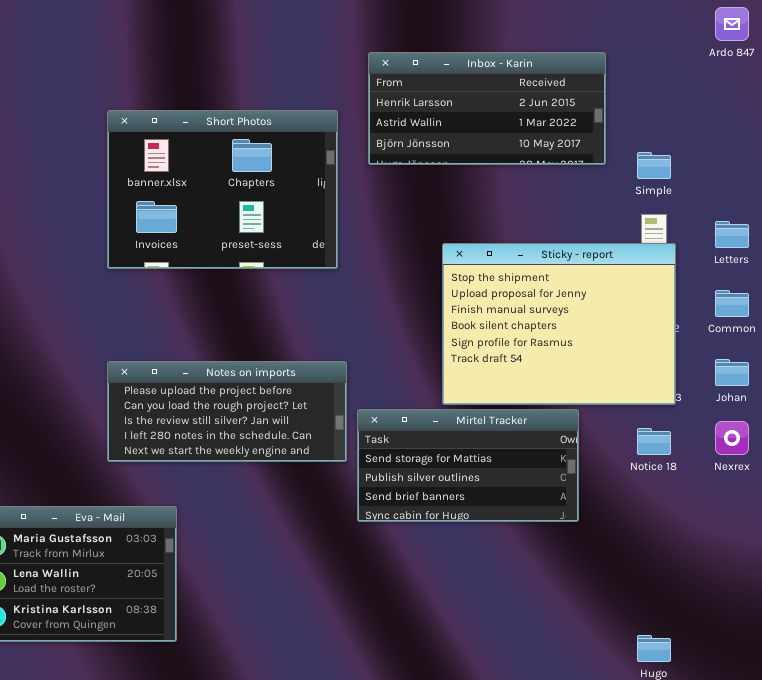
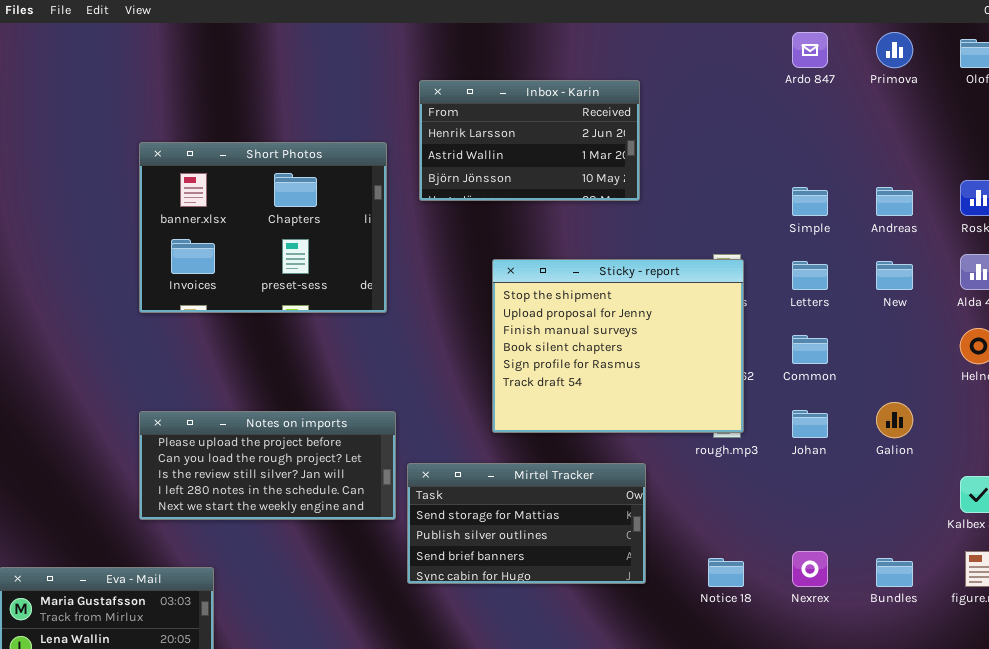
Inbox - Karin: [368,52,606,165] -> [419,80,640,201], resized
Simple: [637,152,671,179] -> [792,187,828,216], moved
Sticky - report: [442,243,676,405] -> [492,259,744,433], moved
Nexrex: [715,421,749,455] -> [792,551,828,587], moved
Notice 18: [637,428,671,455] -> [708,558,744,587], moved

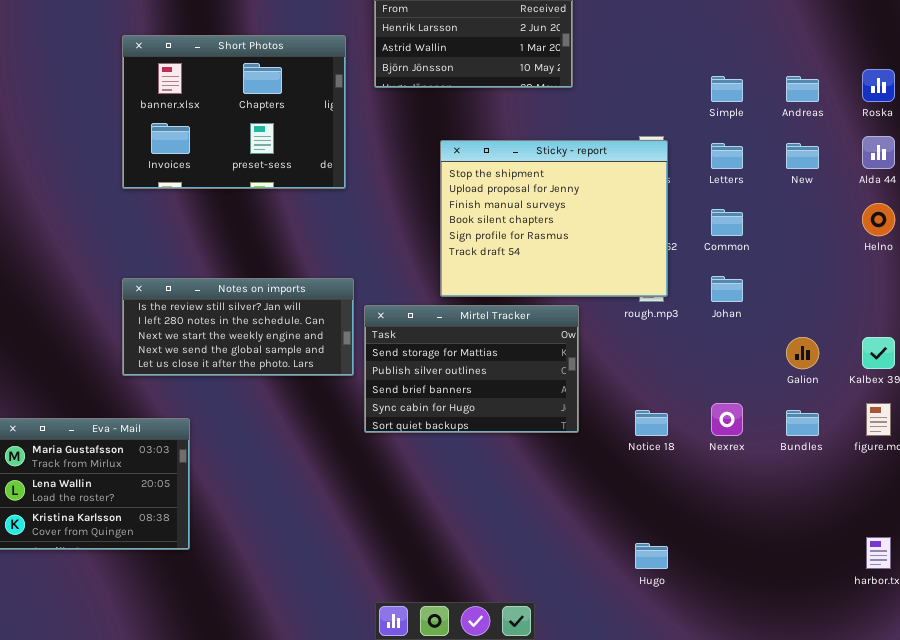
Galion: [876,402,913,438] -> [786,337,819,369], moved
Notes on imports: [139,411,396,520] -> [122,278,354,376], scrolled down 2 rows
Mirtel Tracker: [407,463,646,584] -> [364,305,579,433], resized

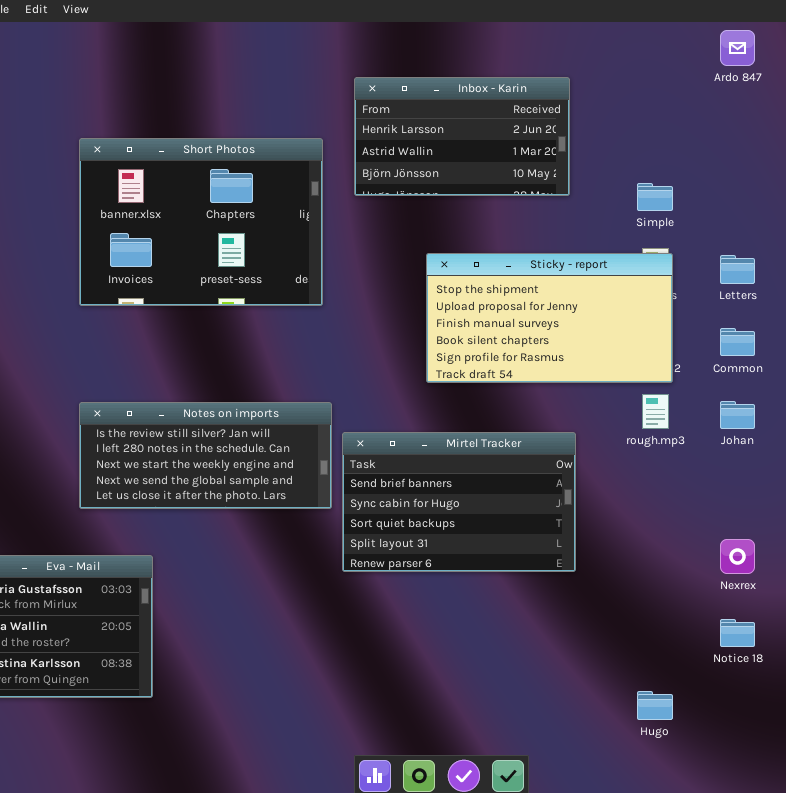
Simple: [711,76,743,102] -> [637,183,673,211], moved
Sticky - report: [440,140,668,297] -> [426,253,673,383], resized
Mirtel Tracker: [364,305,579,433] -> [342,432,576,572], scrolled down 2 rows
Notice 18: [635,410,668,436] -> [720,619,755,647], moved

